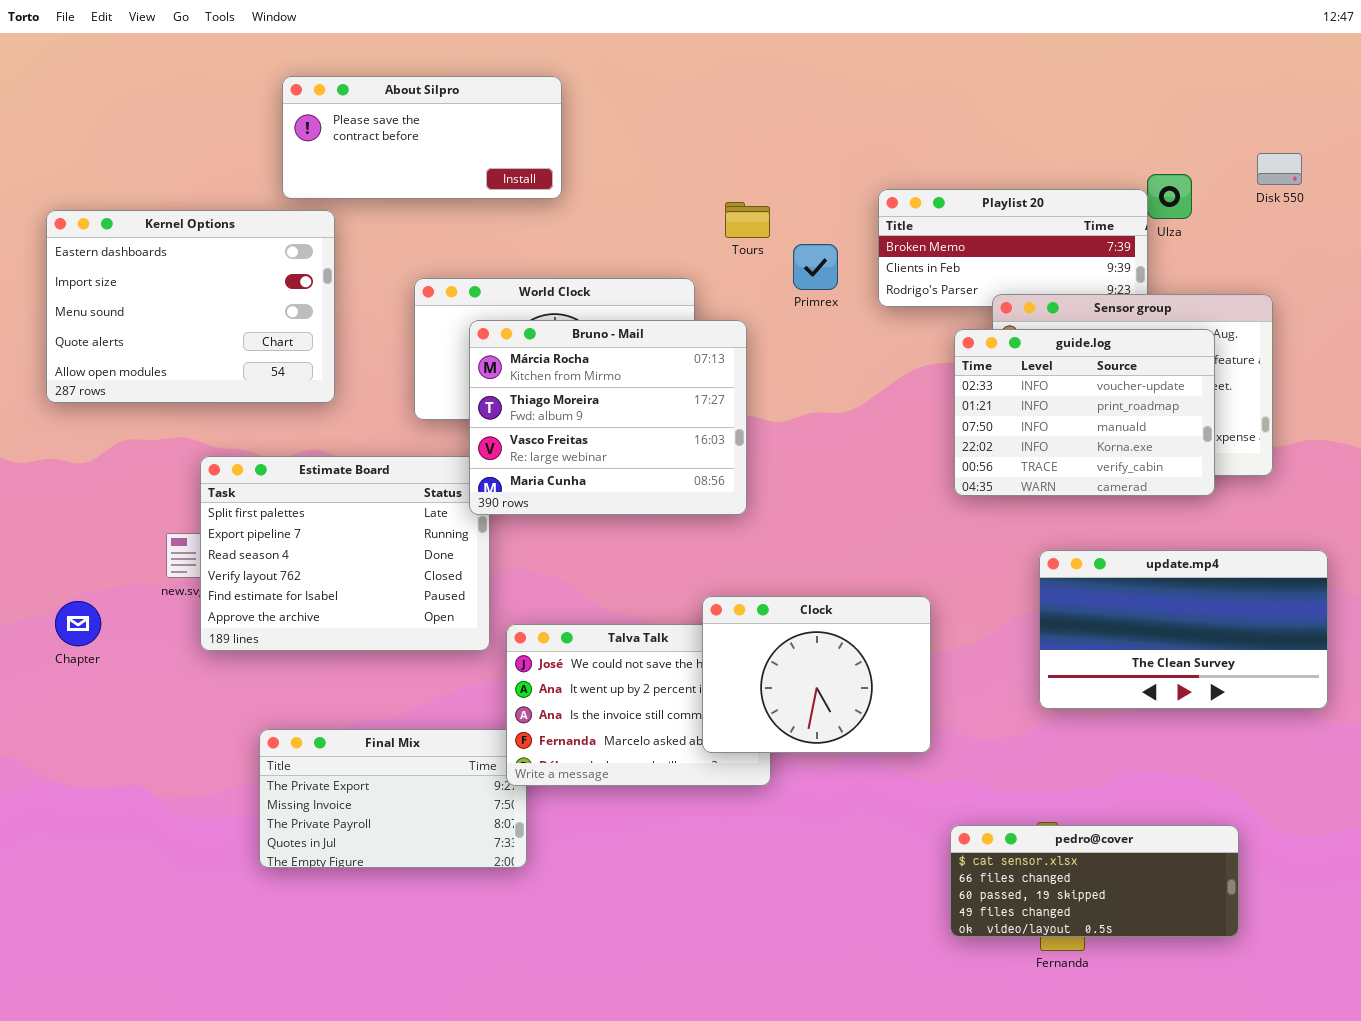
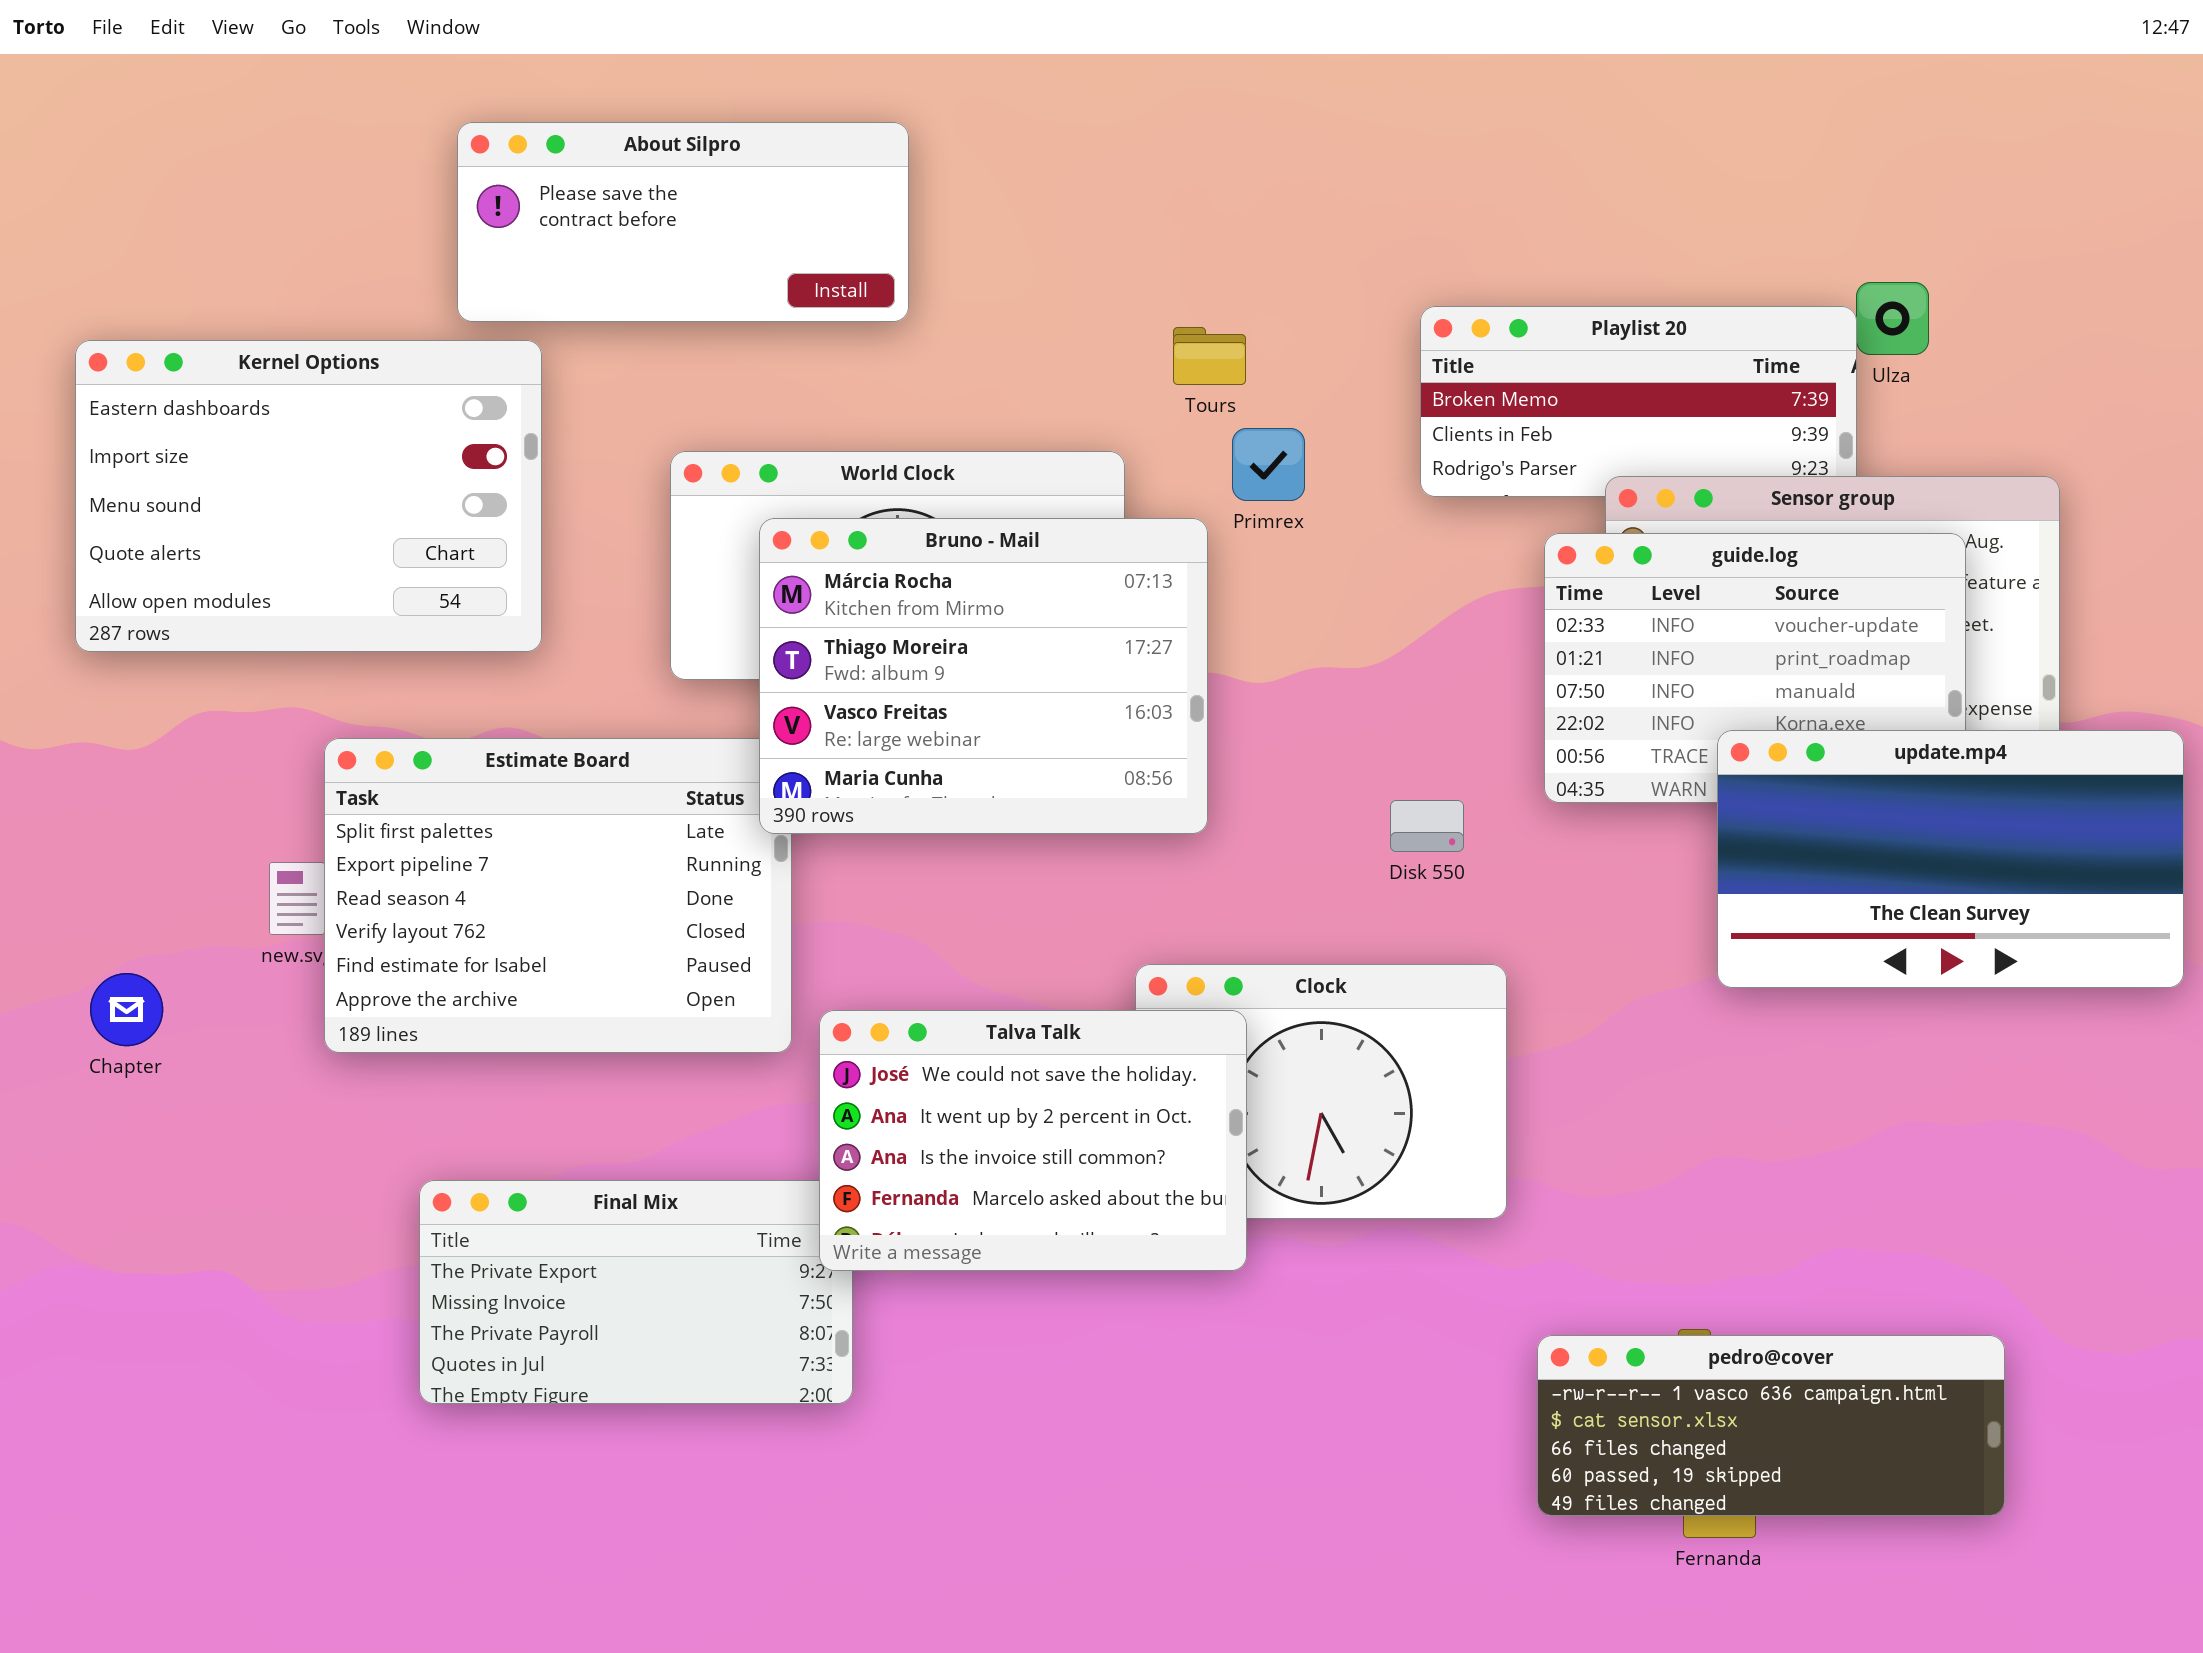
Disk 550: [1257,153,1302,185] -> [1390,800,1464,852], moved
Primrex: [793,244,838,290] -> [1232,428,1305,501], moved
update.mp4: [1039,550,1328,709] -> [1717,730,2184,988], moved
Talva Talk: [506,624,771,786] -> [819,1010,1247,1271], raised
pedro@cover: [950,825,1239,937] -> [1537,1335,2005,1516], scrolled up 1 row

